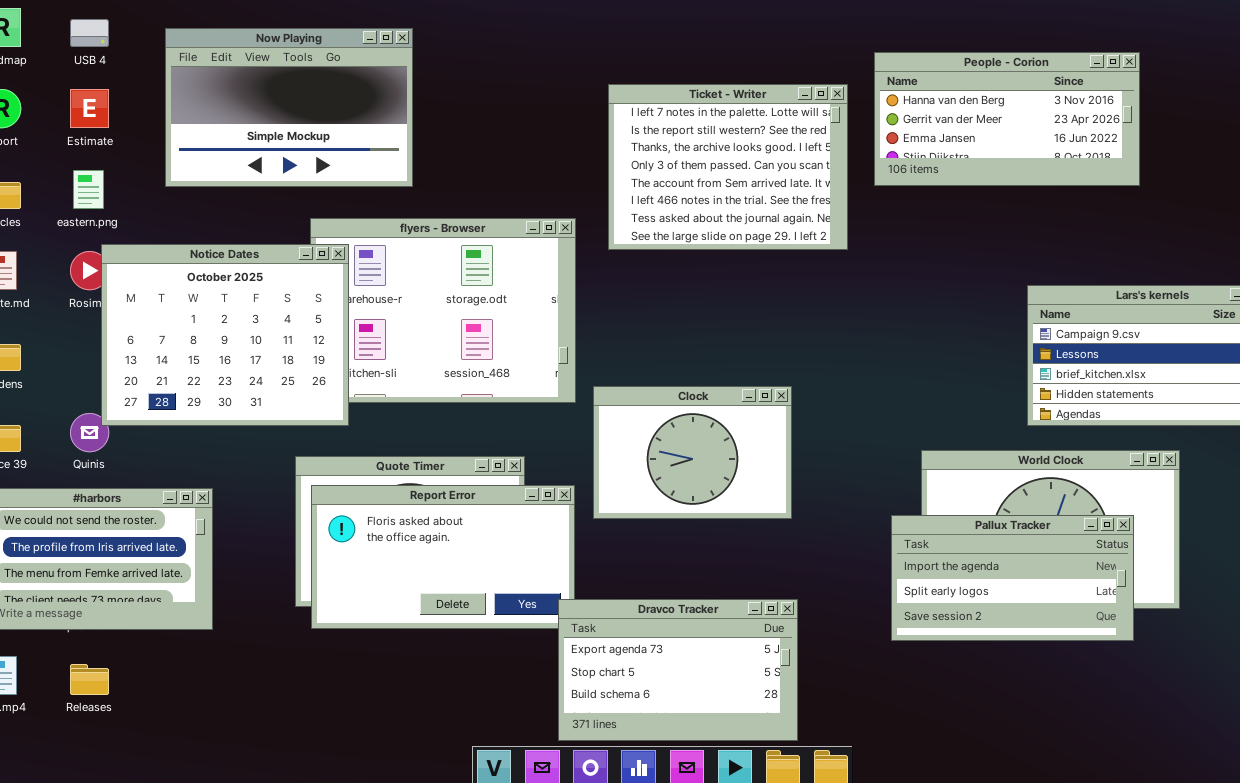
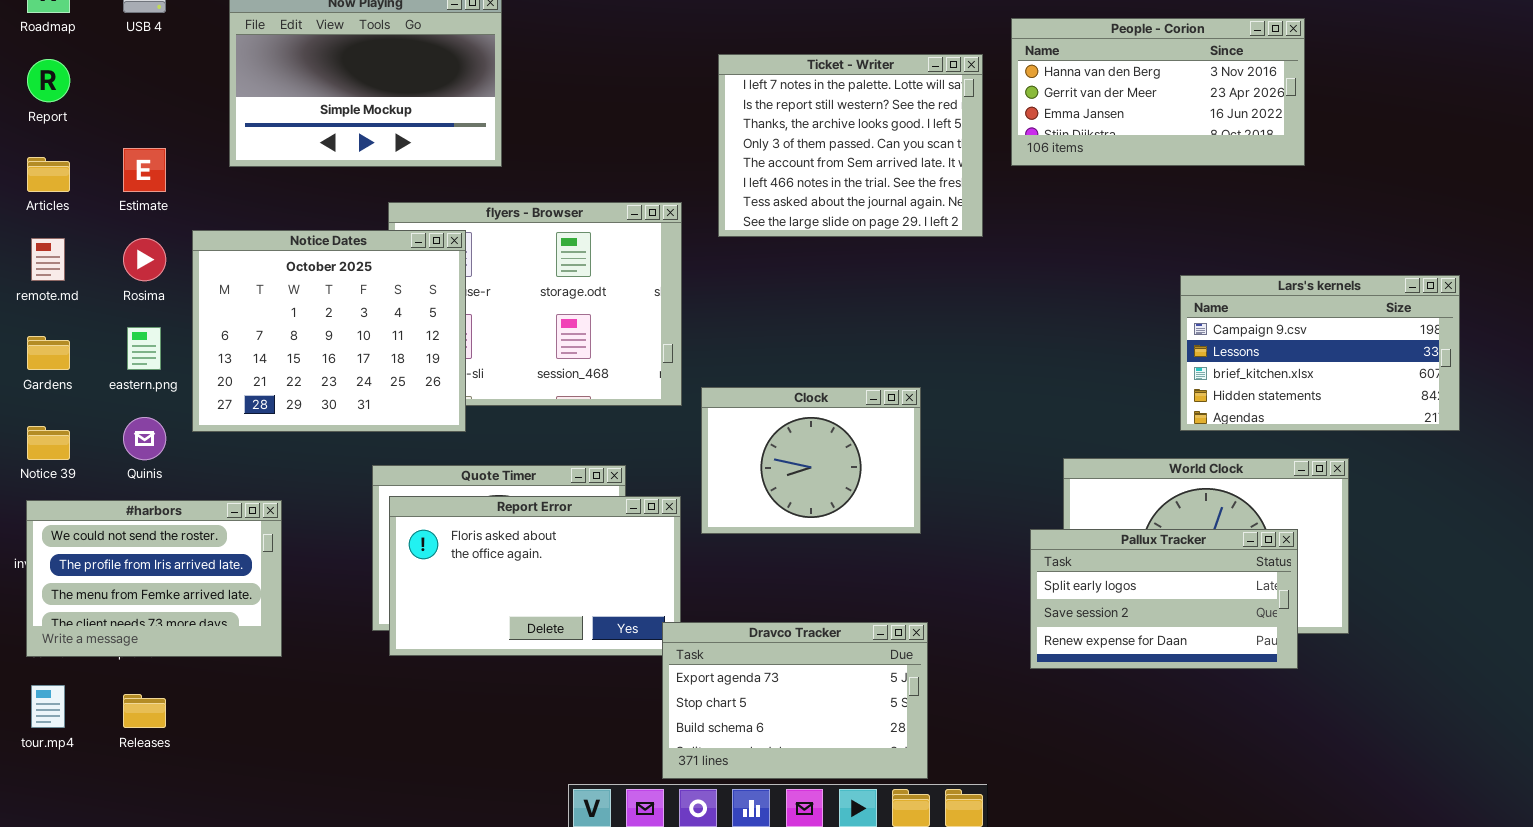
Estimate: [70,89,109,128] -> [123,148,166,192], moved
eastern.png: [73,170,104,209] -> [127,327,161,370], moved
Notice Dates: [101,244,349,426] -> [192,230,466,432], moved
Pallux Tracker: [891,515,1134,641] -> [1030,529,1298,669], scrolled down 1 row

